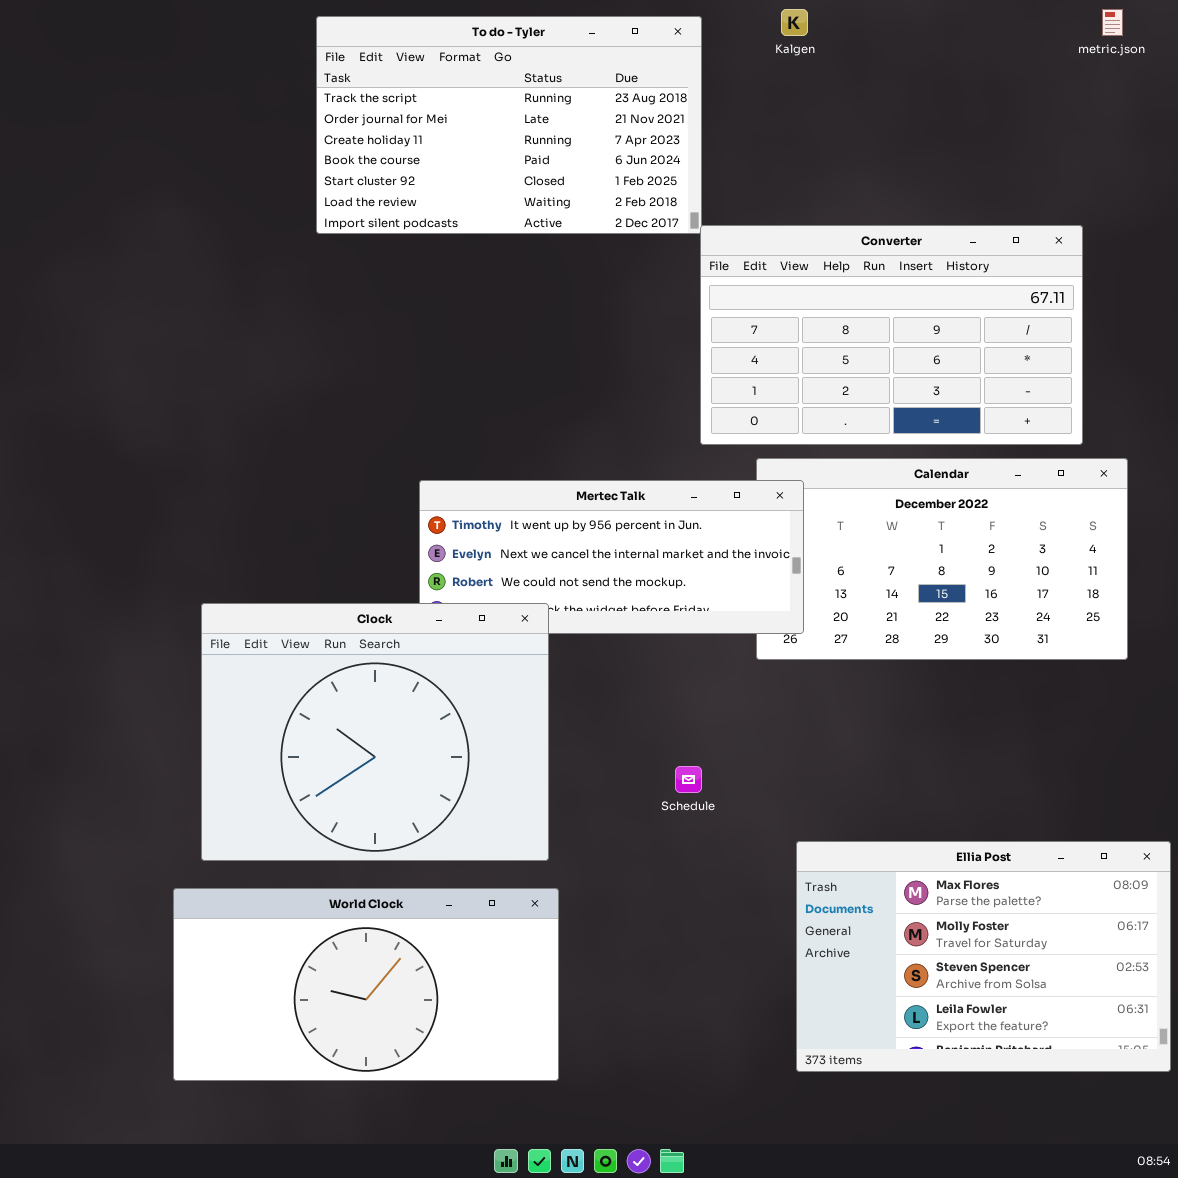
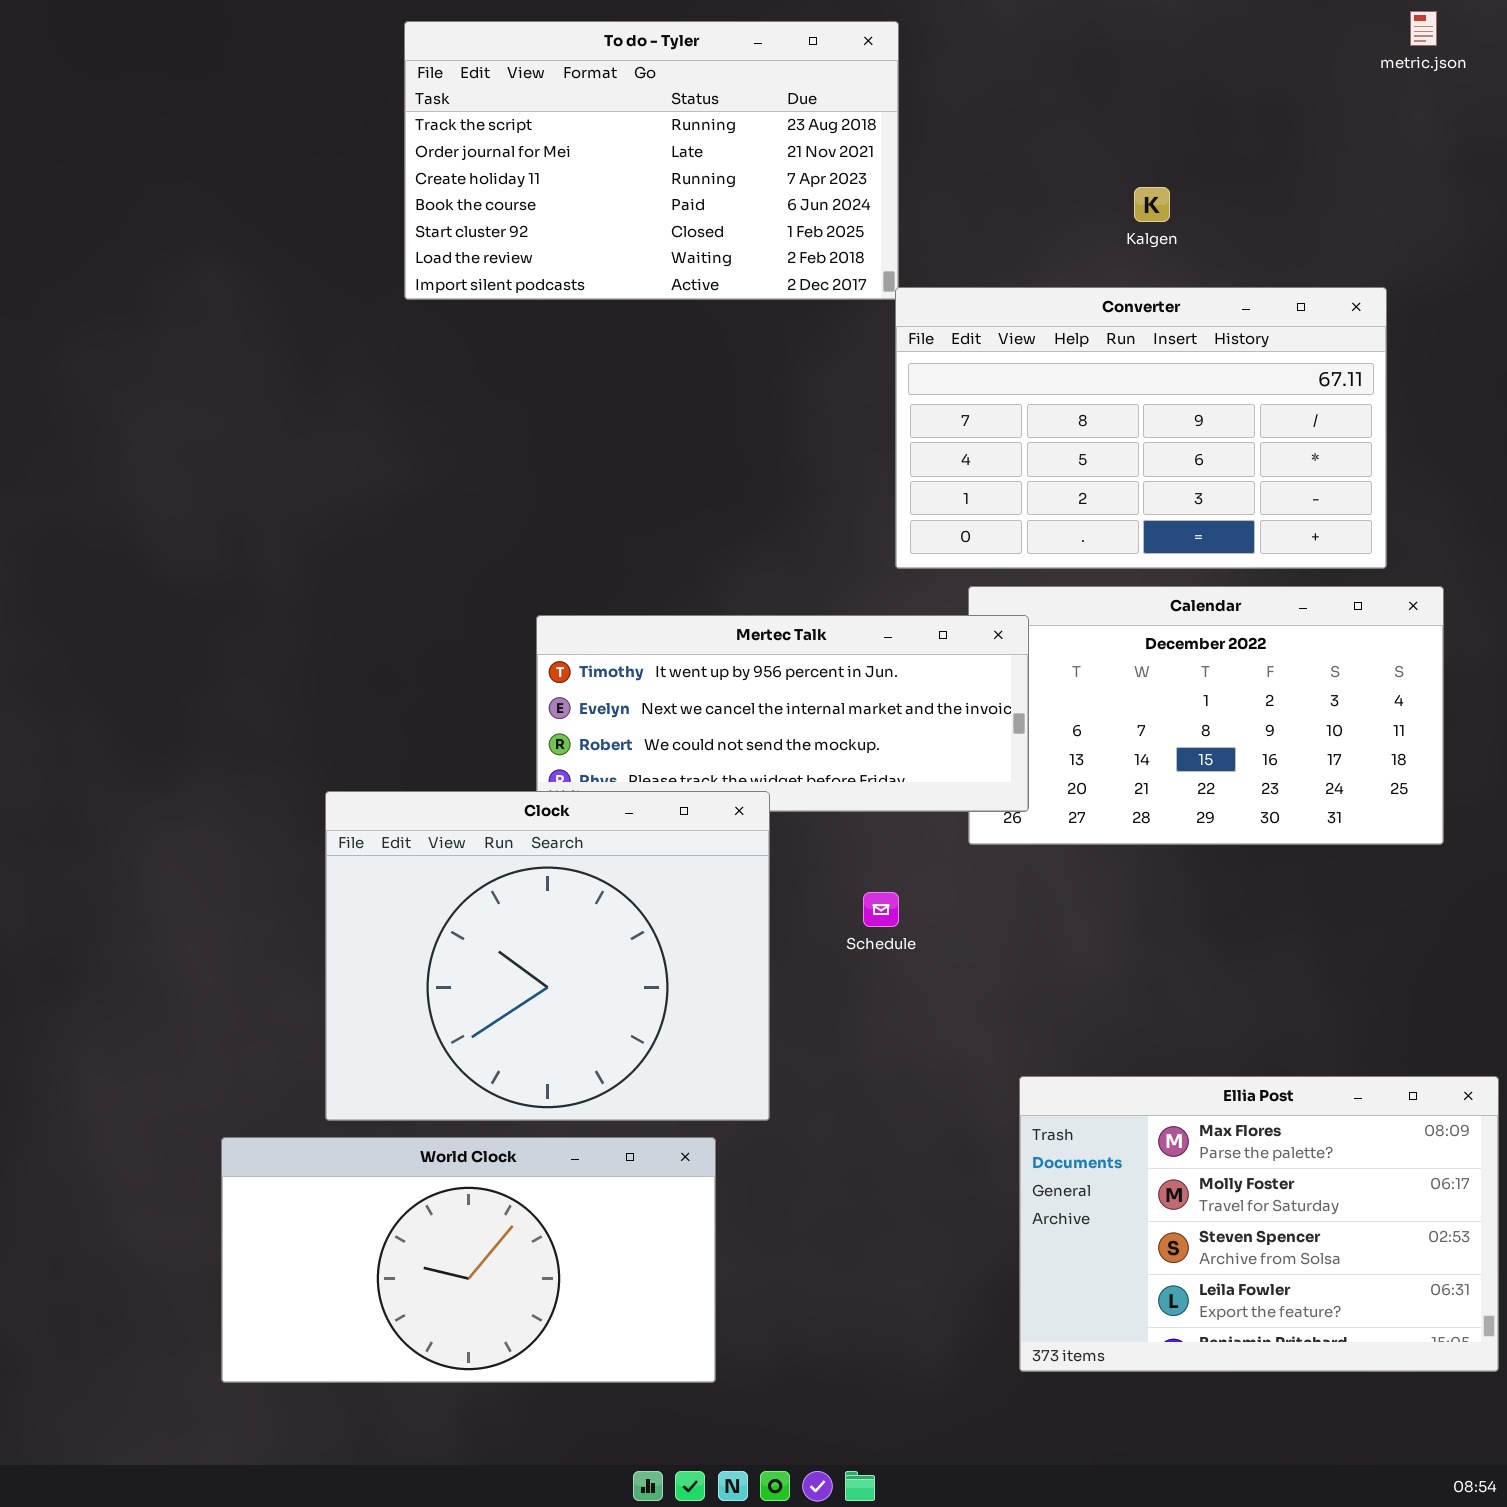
Kalgen: [781,9,808,36] -> [1134,187,1170,222], moved
Clock: [201,603,549,861] -> [325,791,770,1121], moved
Schedule: [675,766,702,793] -> [863,892,899,927], moved

